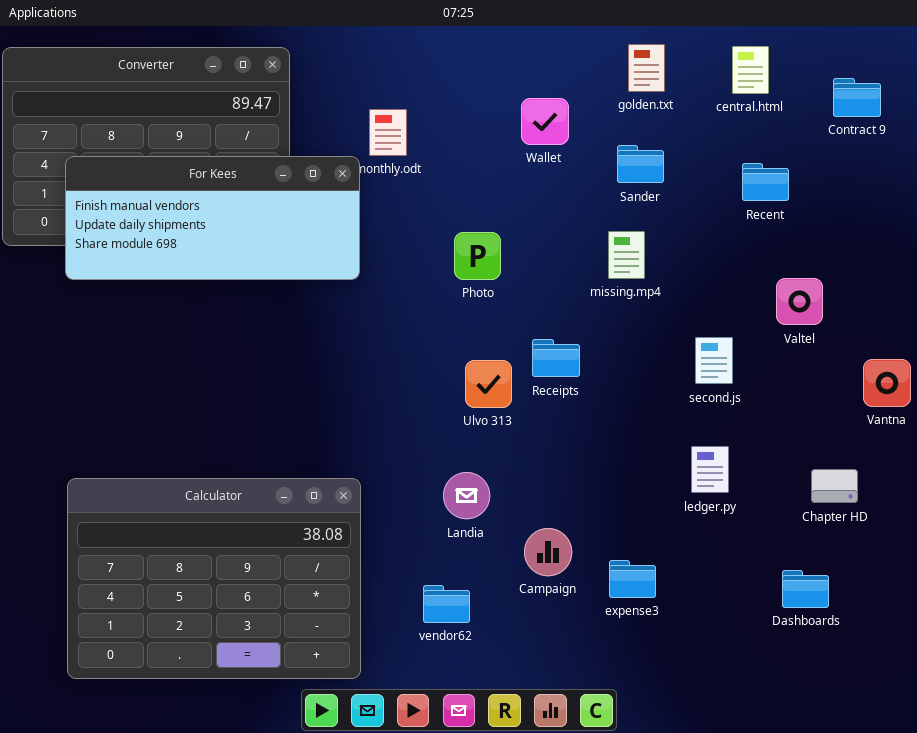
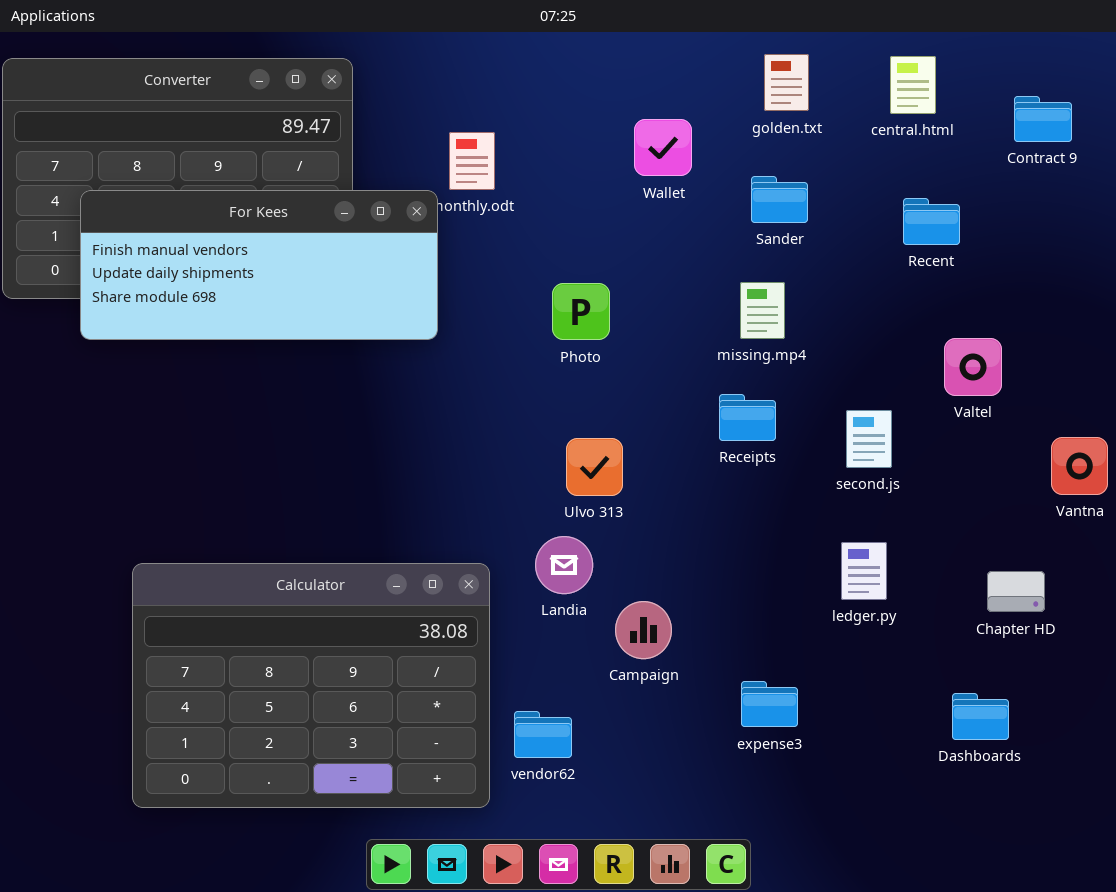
Receipts: [532,339,580,377] -> [719,394,776,441], moved
Landia: [443,472,490,519] -> [535,536,593,594], moved
Calculator: [67,478,361,679] -> [132,563,490,808], moved
Campaign: [524,528,572,576] -> [615,601,672,659], moved

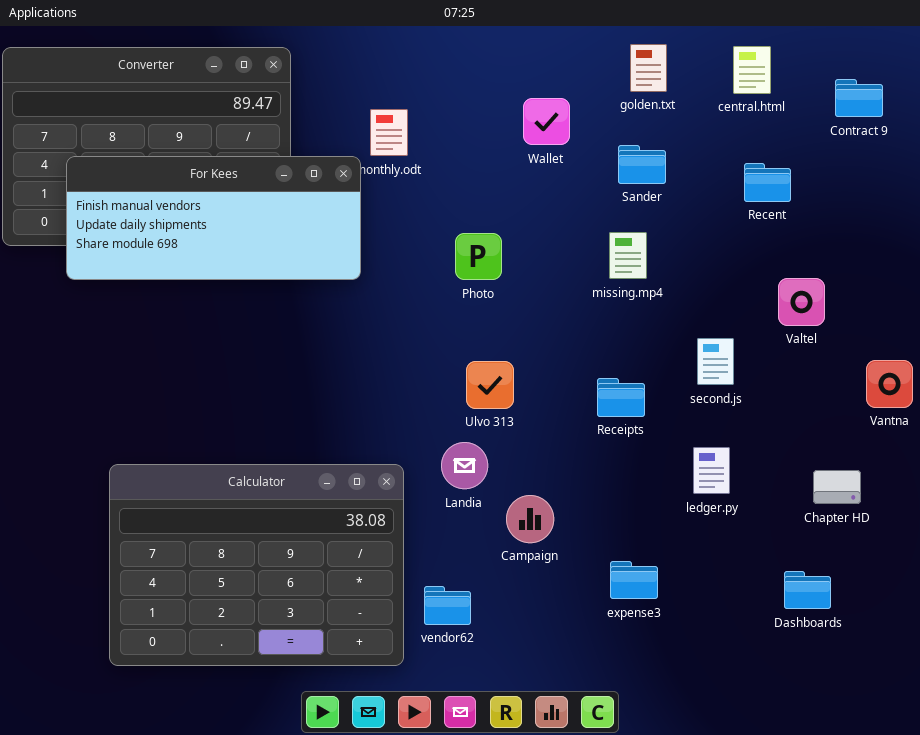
Receipts: [719,394,776,441] -> [597,378,645,417], moved

